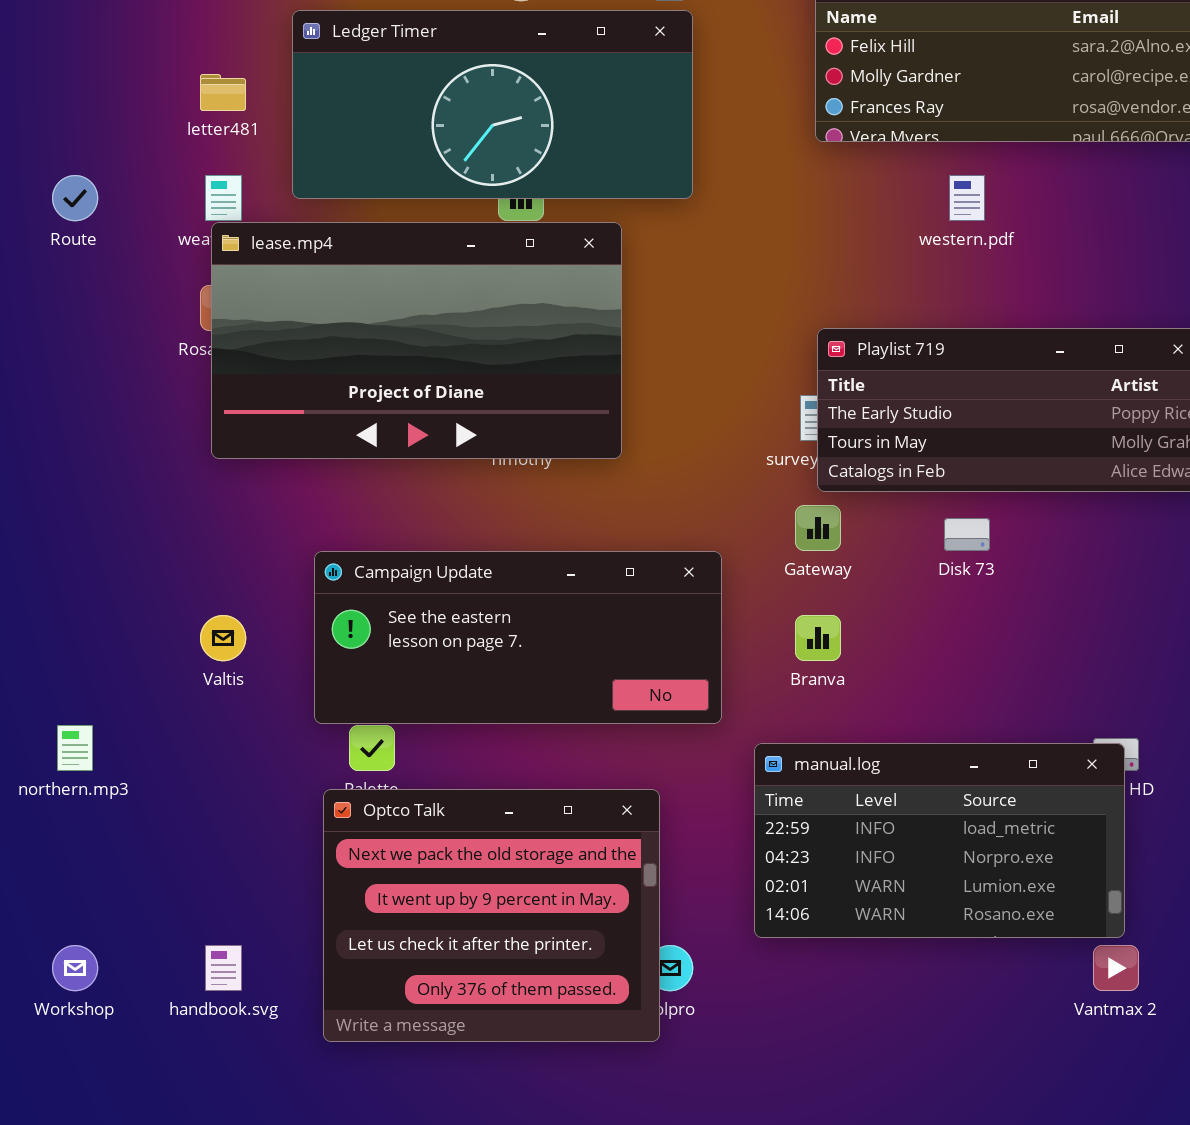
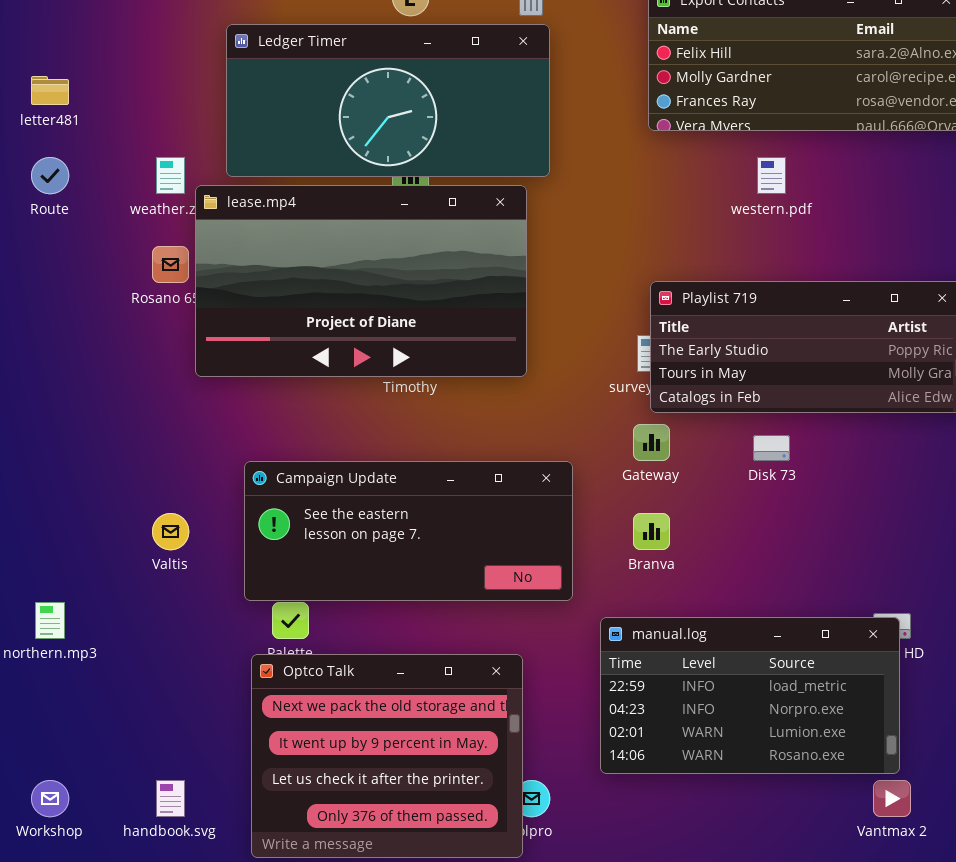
letter481: [200,74,246,111] -> [31,76,69,105], moved
lease.mp4: [211,222,622,459] -> [195,185,527,377], moved

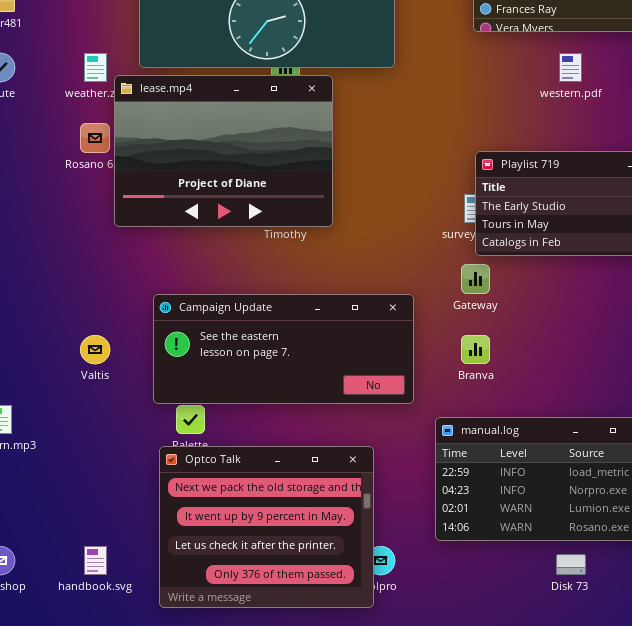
lease.mp4: [195,185,527,377] -> [114,75,333,227], resized
Disk 73: [753,435,790,461] -> [556,554,586,575], moved

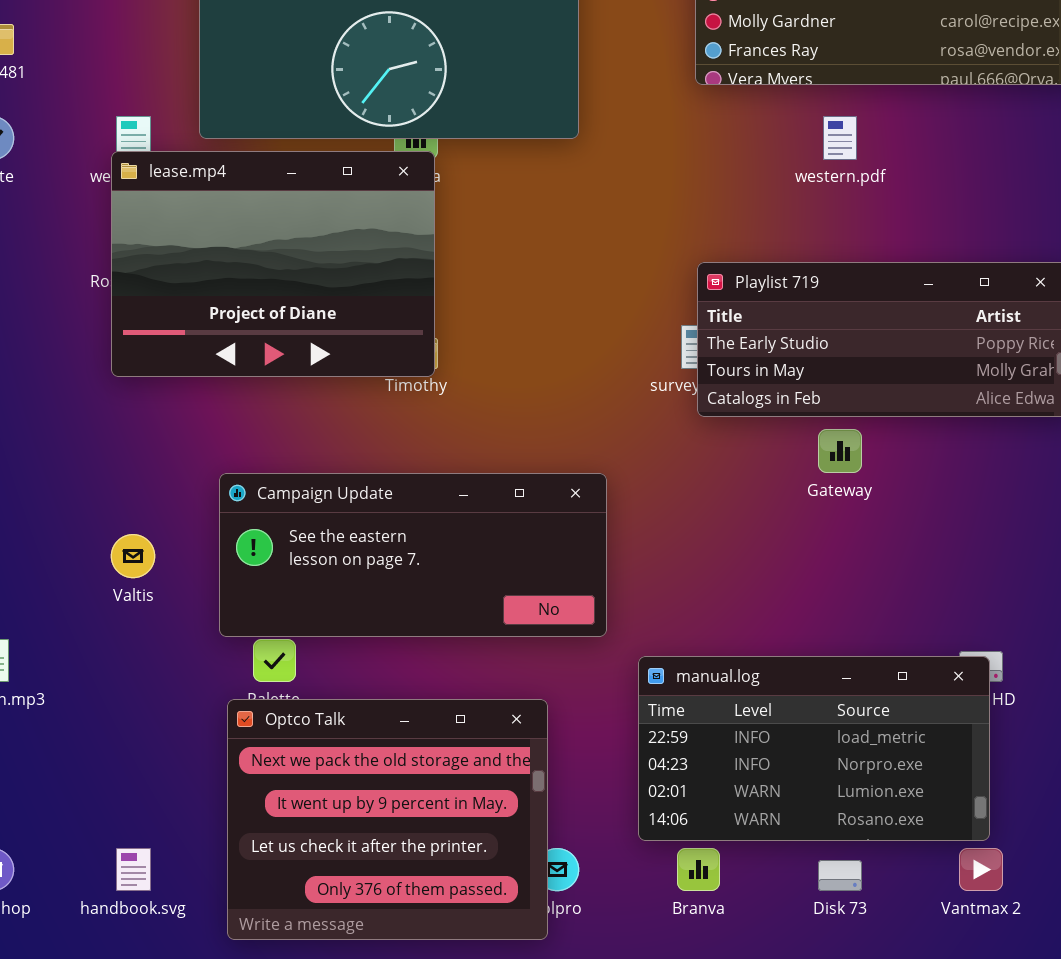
lease.mp4: [114,75,333,227] -> [111,151,435,377], moved
Gateway: [461,264,490,294] -> [818,429,862,473], moved
Branva: [461,335,490,364] -> [677,848,720,891], moved

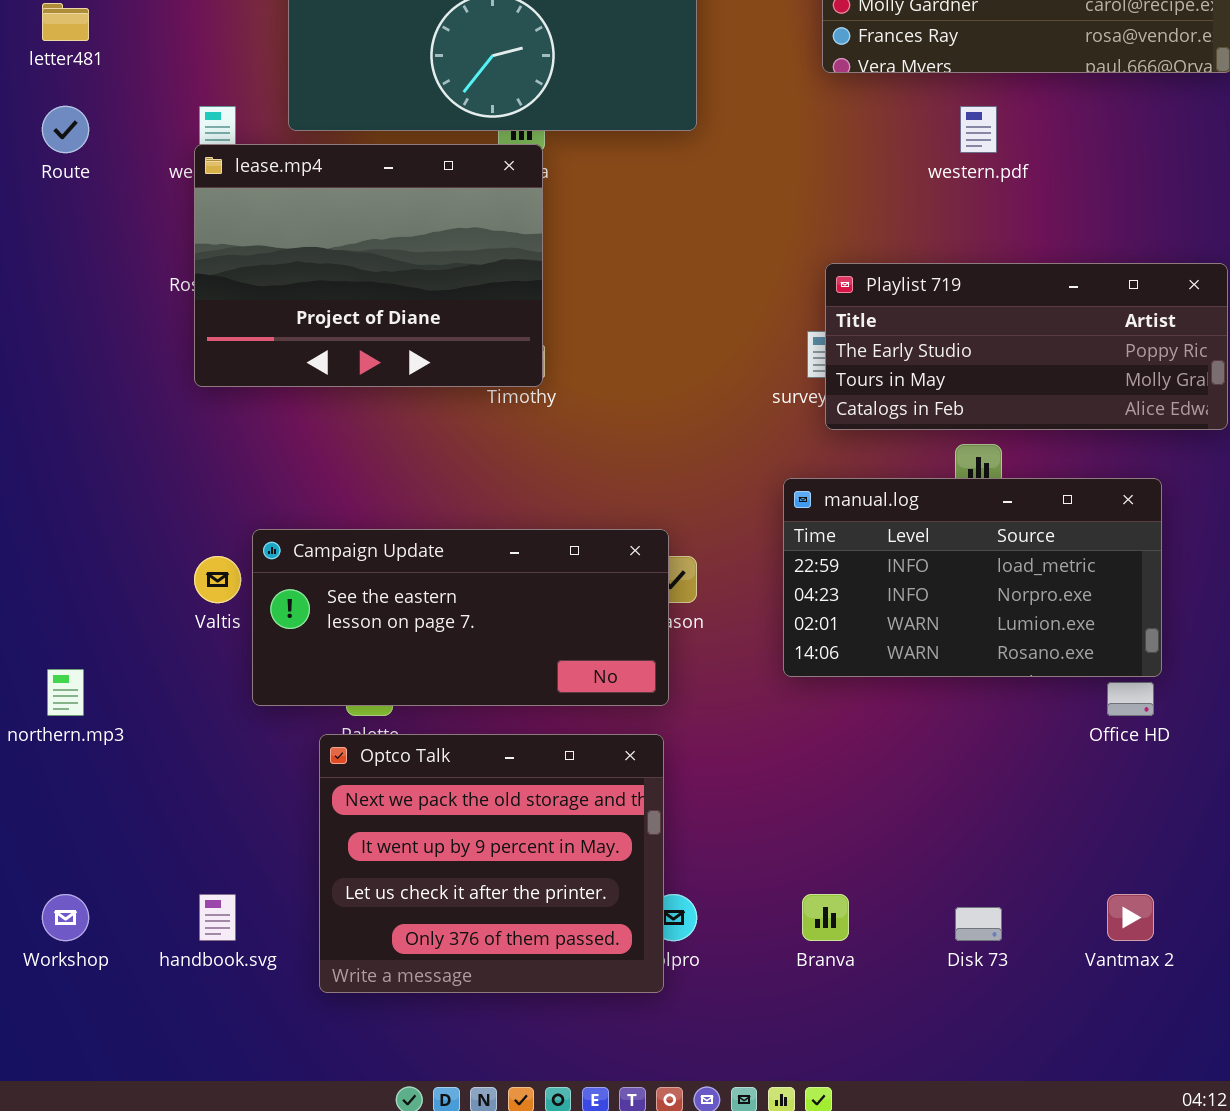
Campaign Update: [219,473,607,637] -> [252,529,669,706], moved
manual.log: [638,656,990,841] -> [783,478,1162,677], moved

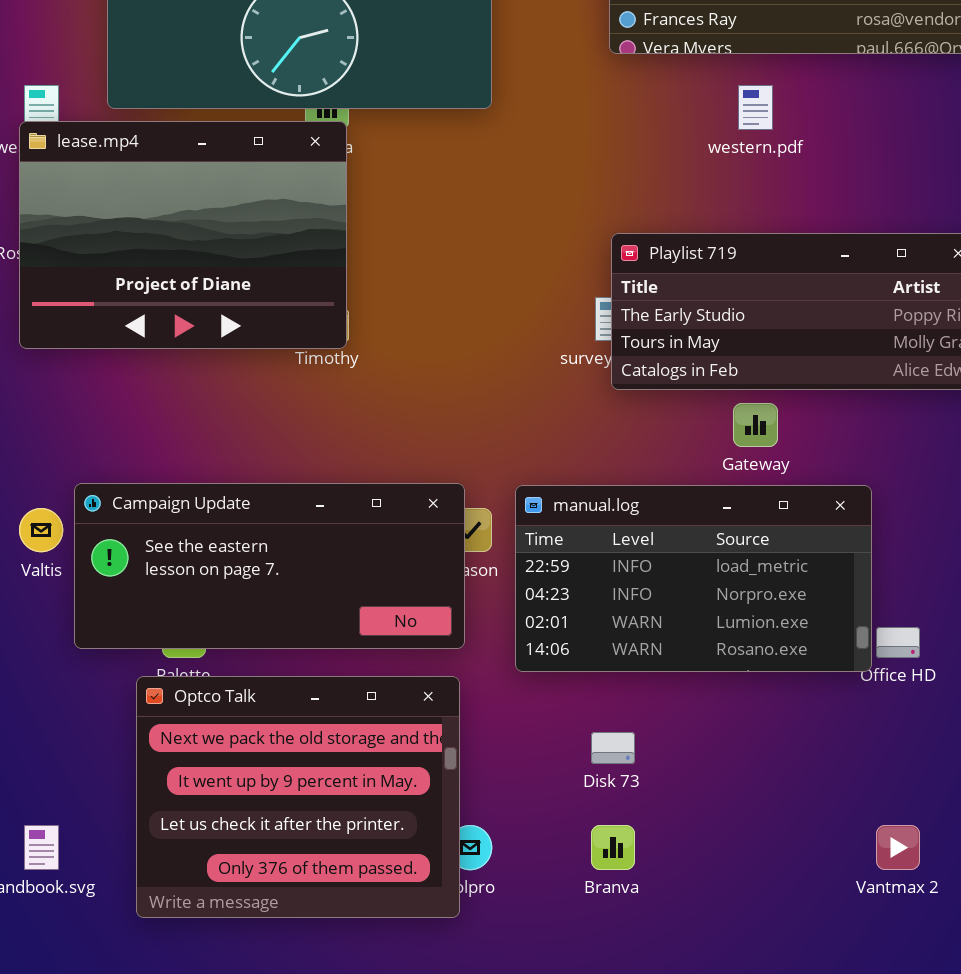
manual.log: [783,478,1162,677] -> [515,485,872,672], moved
Disk 73: [955,907,1002,941] -> [591,732,635,764], moved

